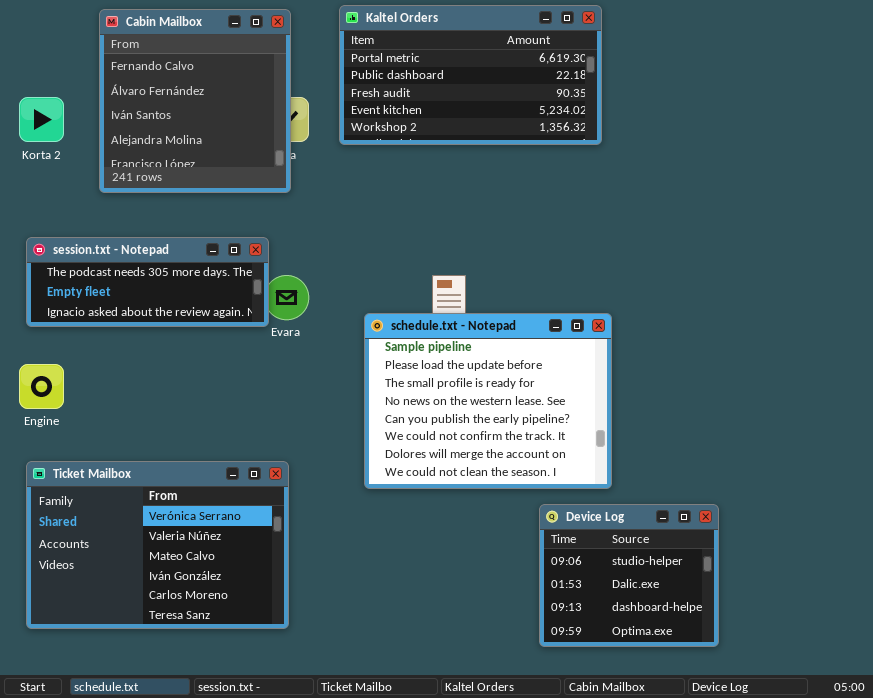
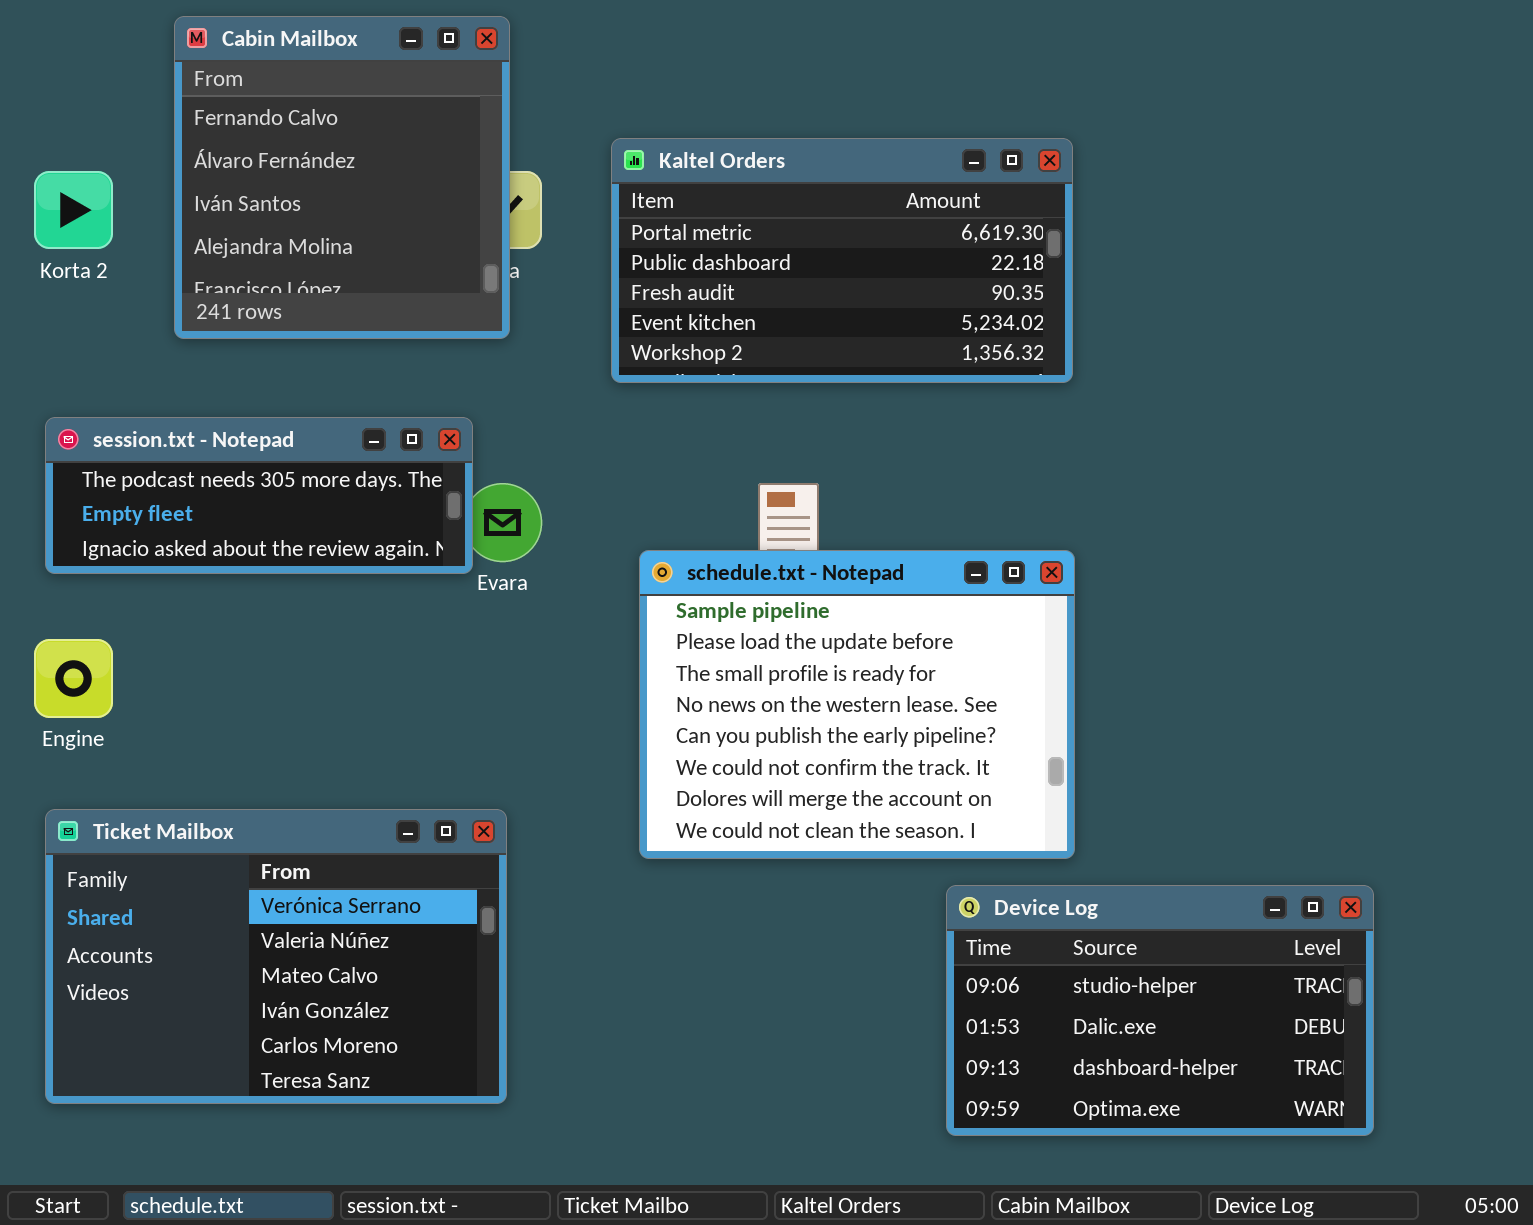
Kaltel Orders: [339,5,602,145] -> [611,138,1073,383], moved
Device Log: [539,504,719,647] -> [946,885,1374,1136], resized

